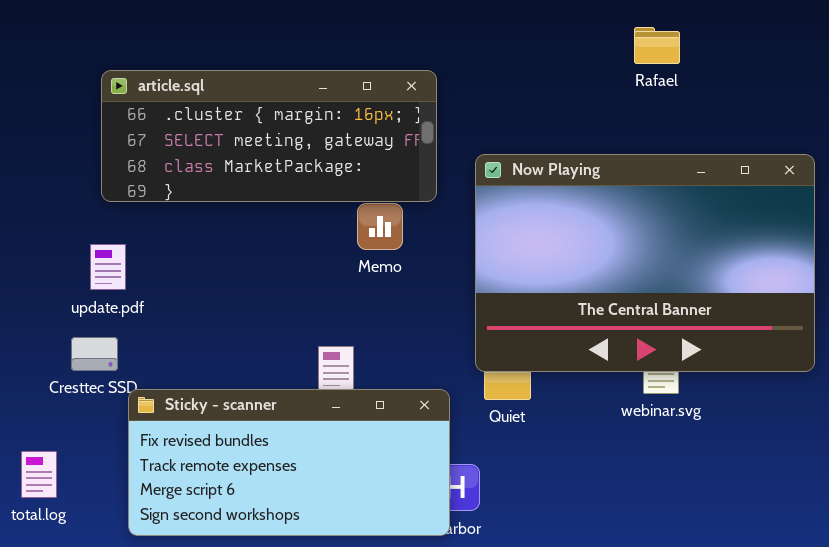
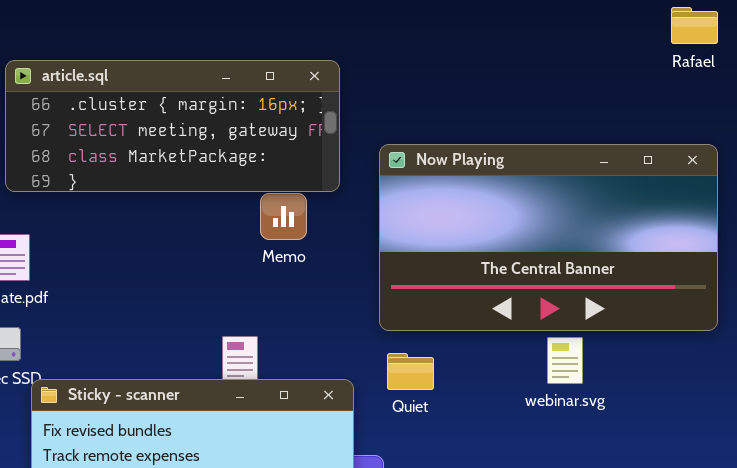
Rafael: [634,27,680,64] -> [671,7,718,44], moved
Now Playing: [475,154,815,372] -> [379,144,718,331], resized

